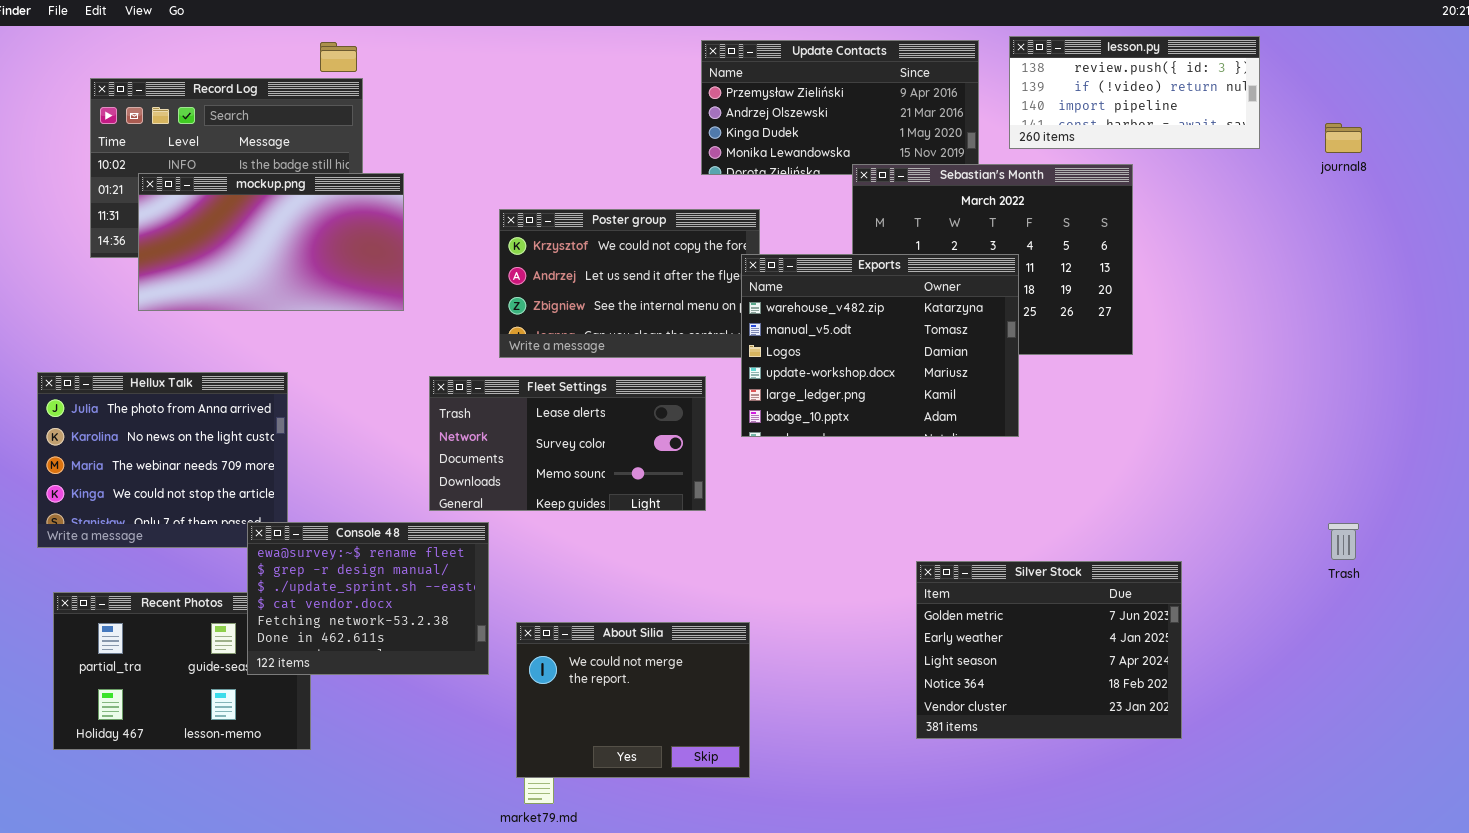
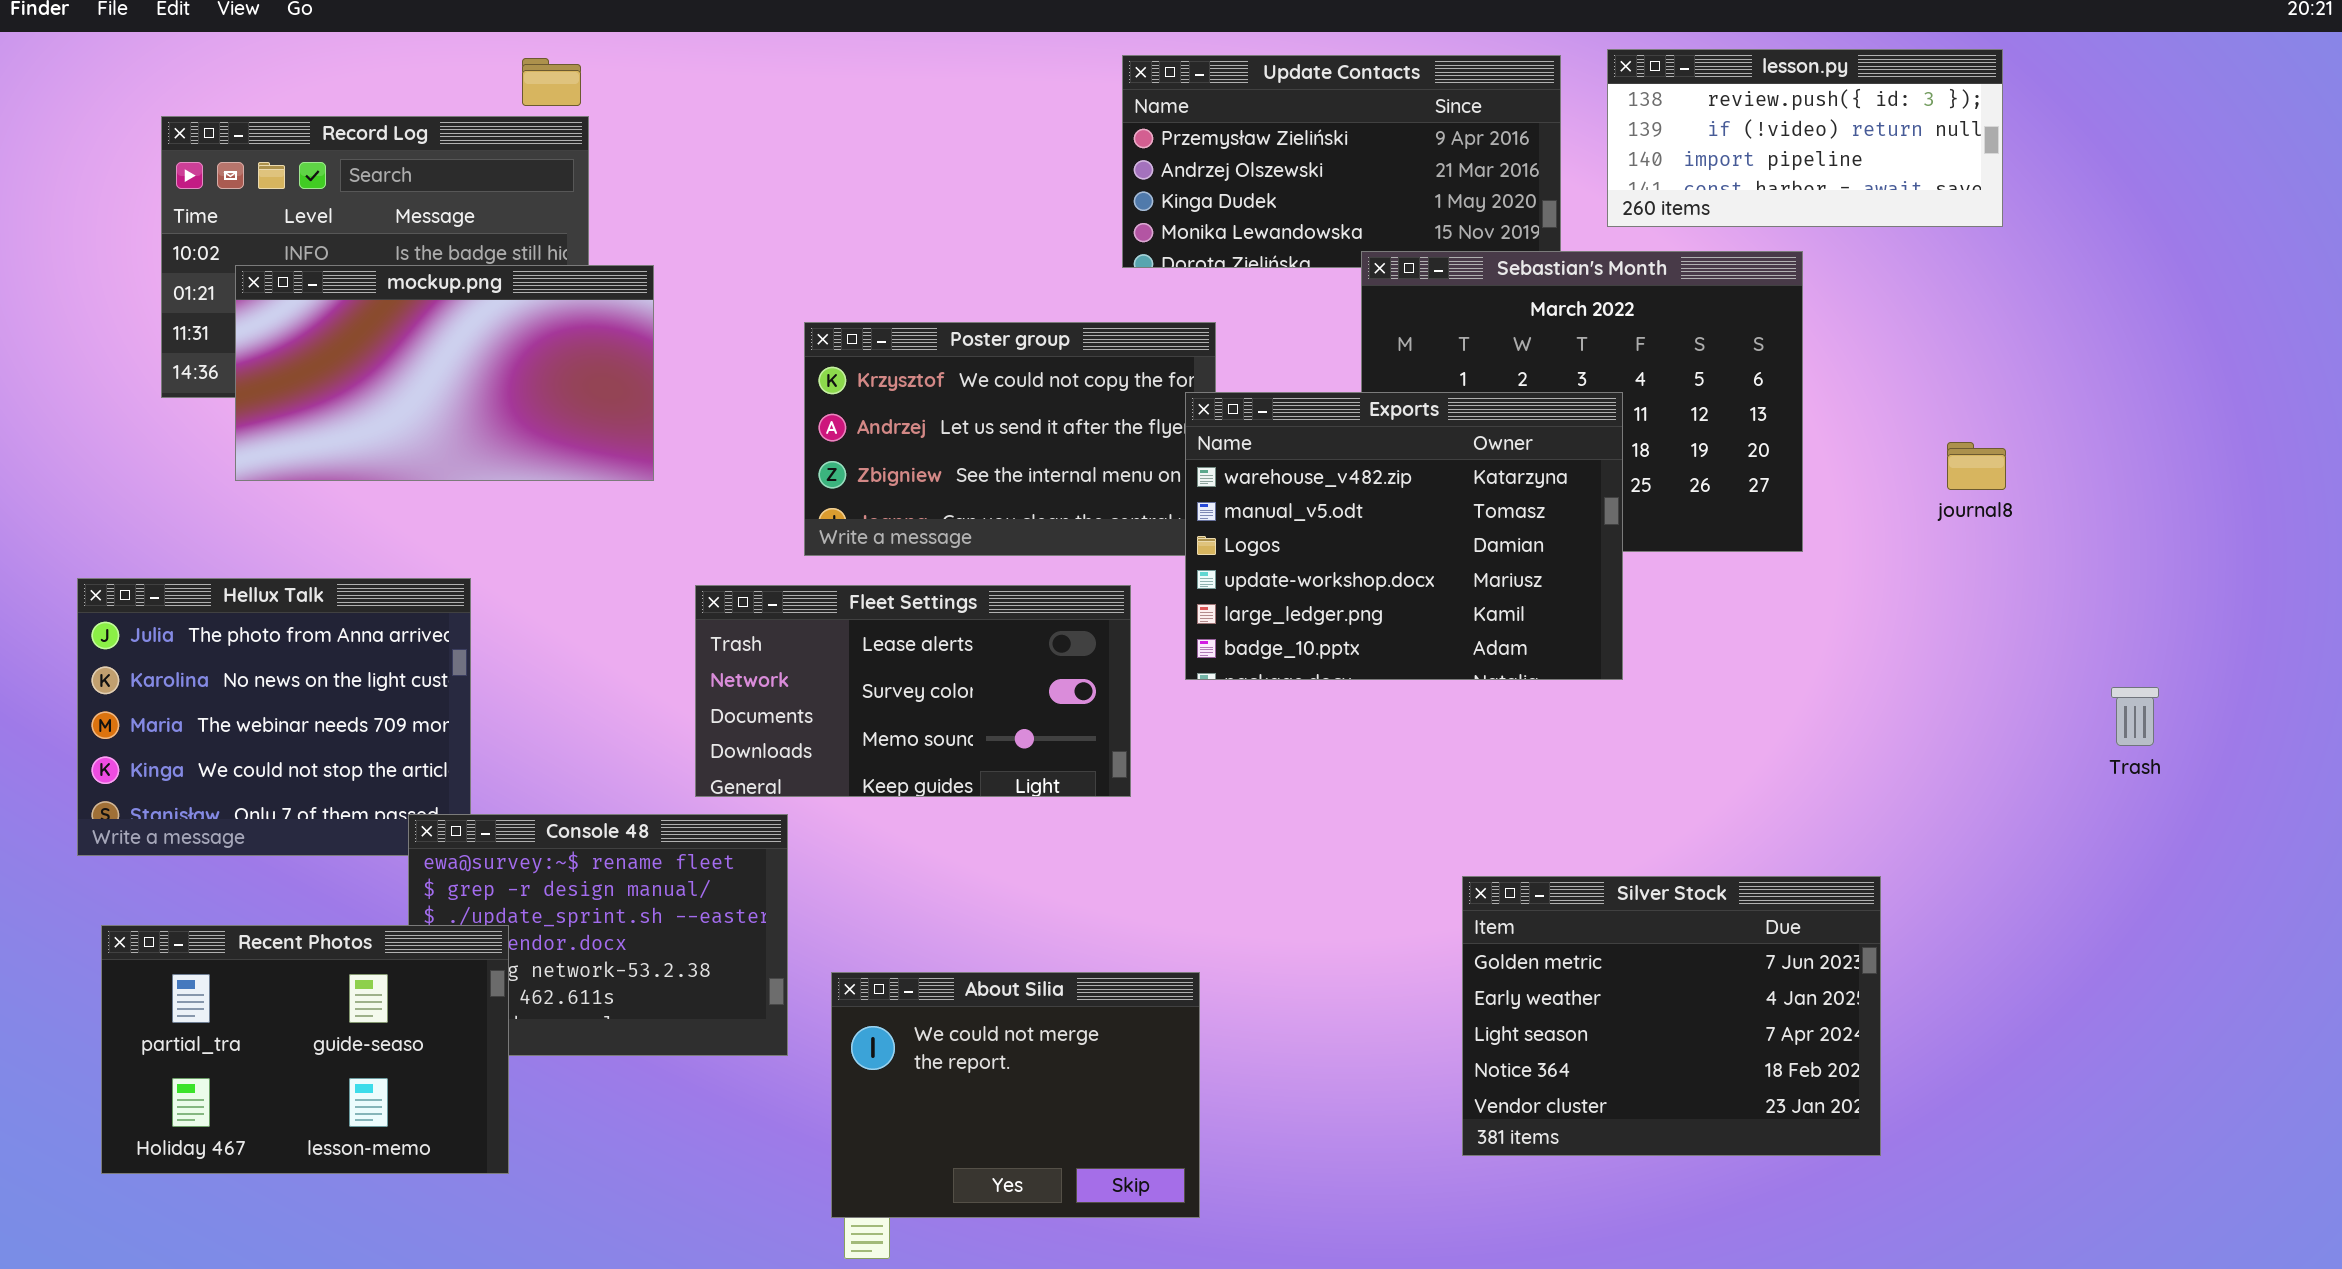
journal8: [1325,123,1362,153] -> [1947,442,2006,490], moved
Trash: [1328,523,1359,560] -> [2111,687,2159,746], moved
Recent Photos: [53,592,311,750] -> [101,925,509,1174], raised

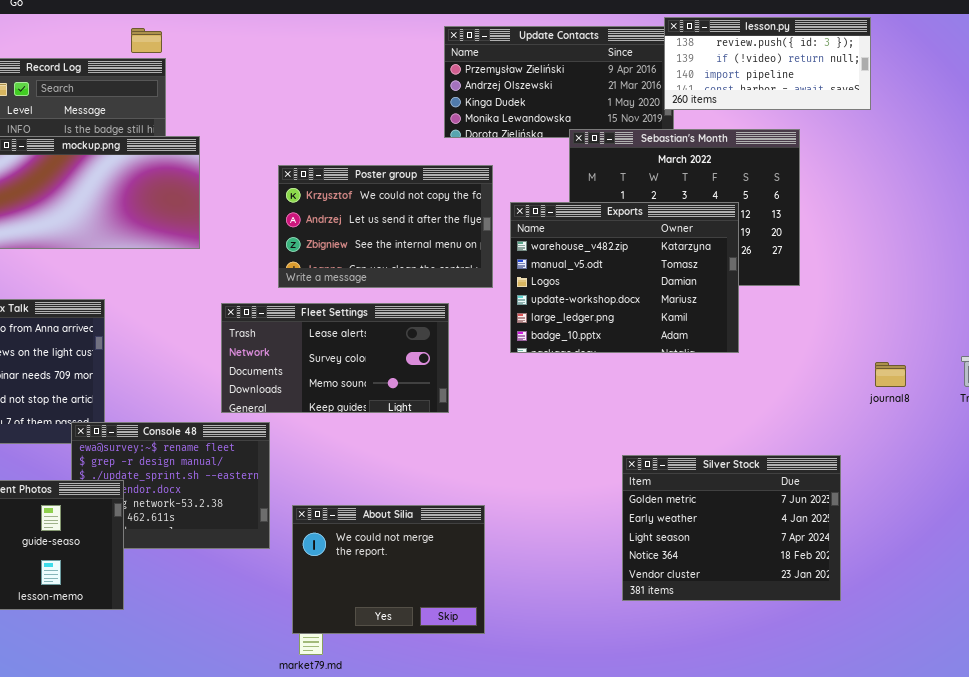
lesson.py: [1607,49,2003,227] -> [664,17,871,110], moved
Exports: [1185,392,1623,680] -> [510,202,739,353], moved
journal8: [1947,442,2006,490] -> [875,362,906,387], moved

